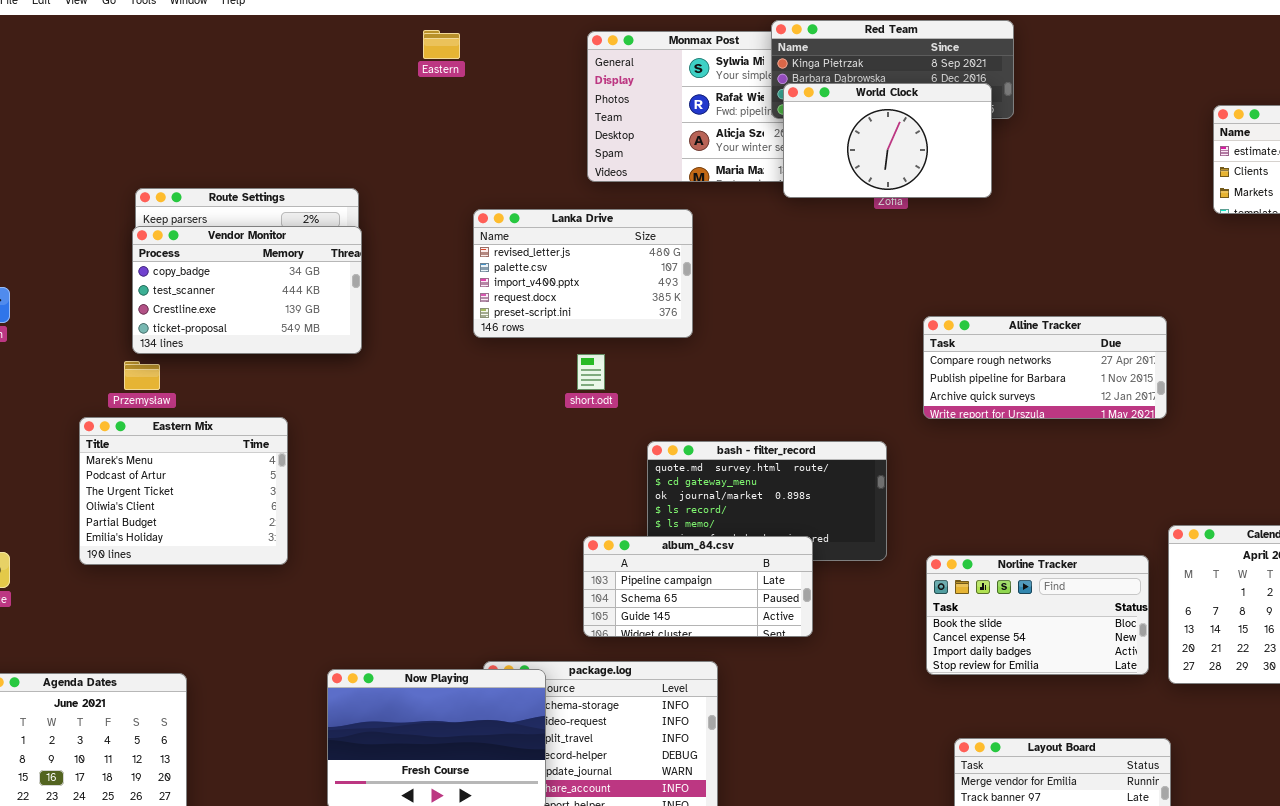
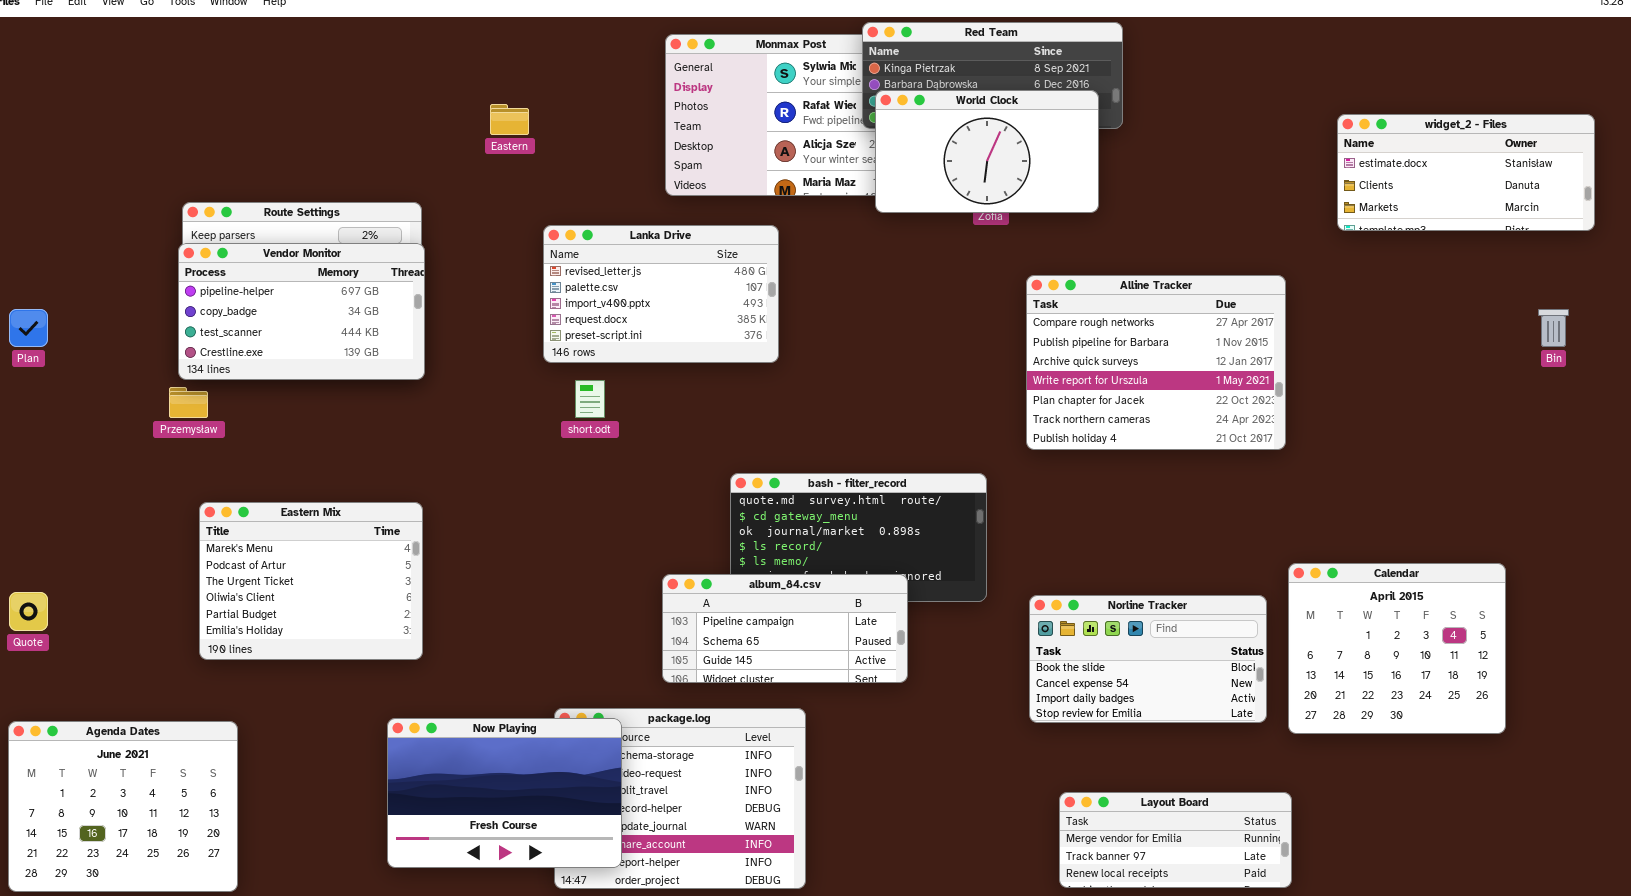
Eastern: [423,30,460,59] -> [490,104,529,135], moved
Vendor Monitor: [132,226,362,354] -> [178,243,425,380], scrolled up 1 row
Alline Tracker: [923,316,1167,419] -> [1026,275,1286,450], resized
short.odt: [577,354,605,390] -> [575,380,605,418], moved
Eastern Mix: [79,417,288,565] -> [199,502,423,660], moved

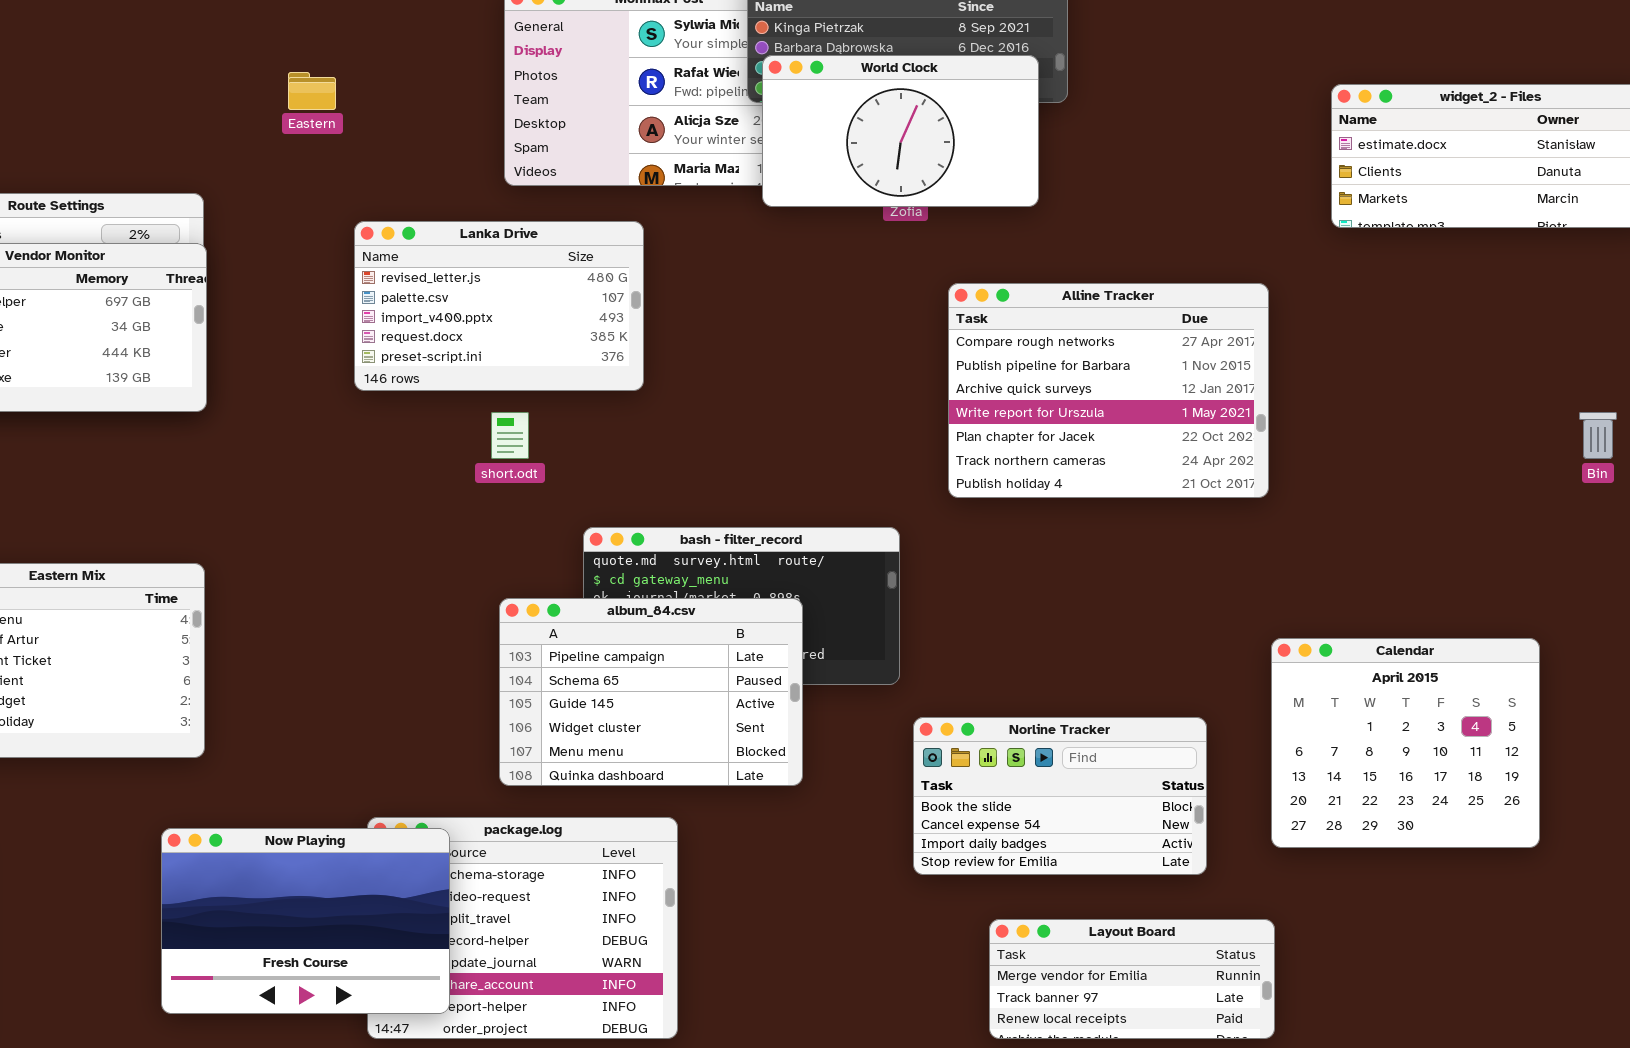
Bin: [1538,309,1569,347] -> [1579,412,1617,459], moved
short.odt: [575,380,605,418] -> [491,412,529,459], moved
album_84.csv: [662,574,908,683] -> [499,598,803,786], resized
Norline Tracker: [1029,595,1267,723] -> [913,717,1207,875], moved

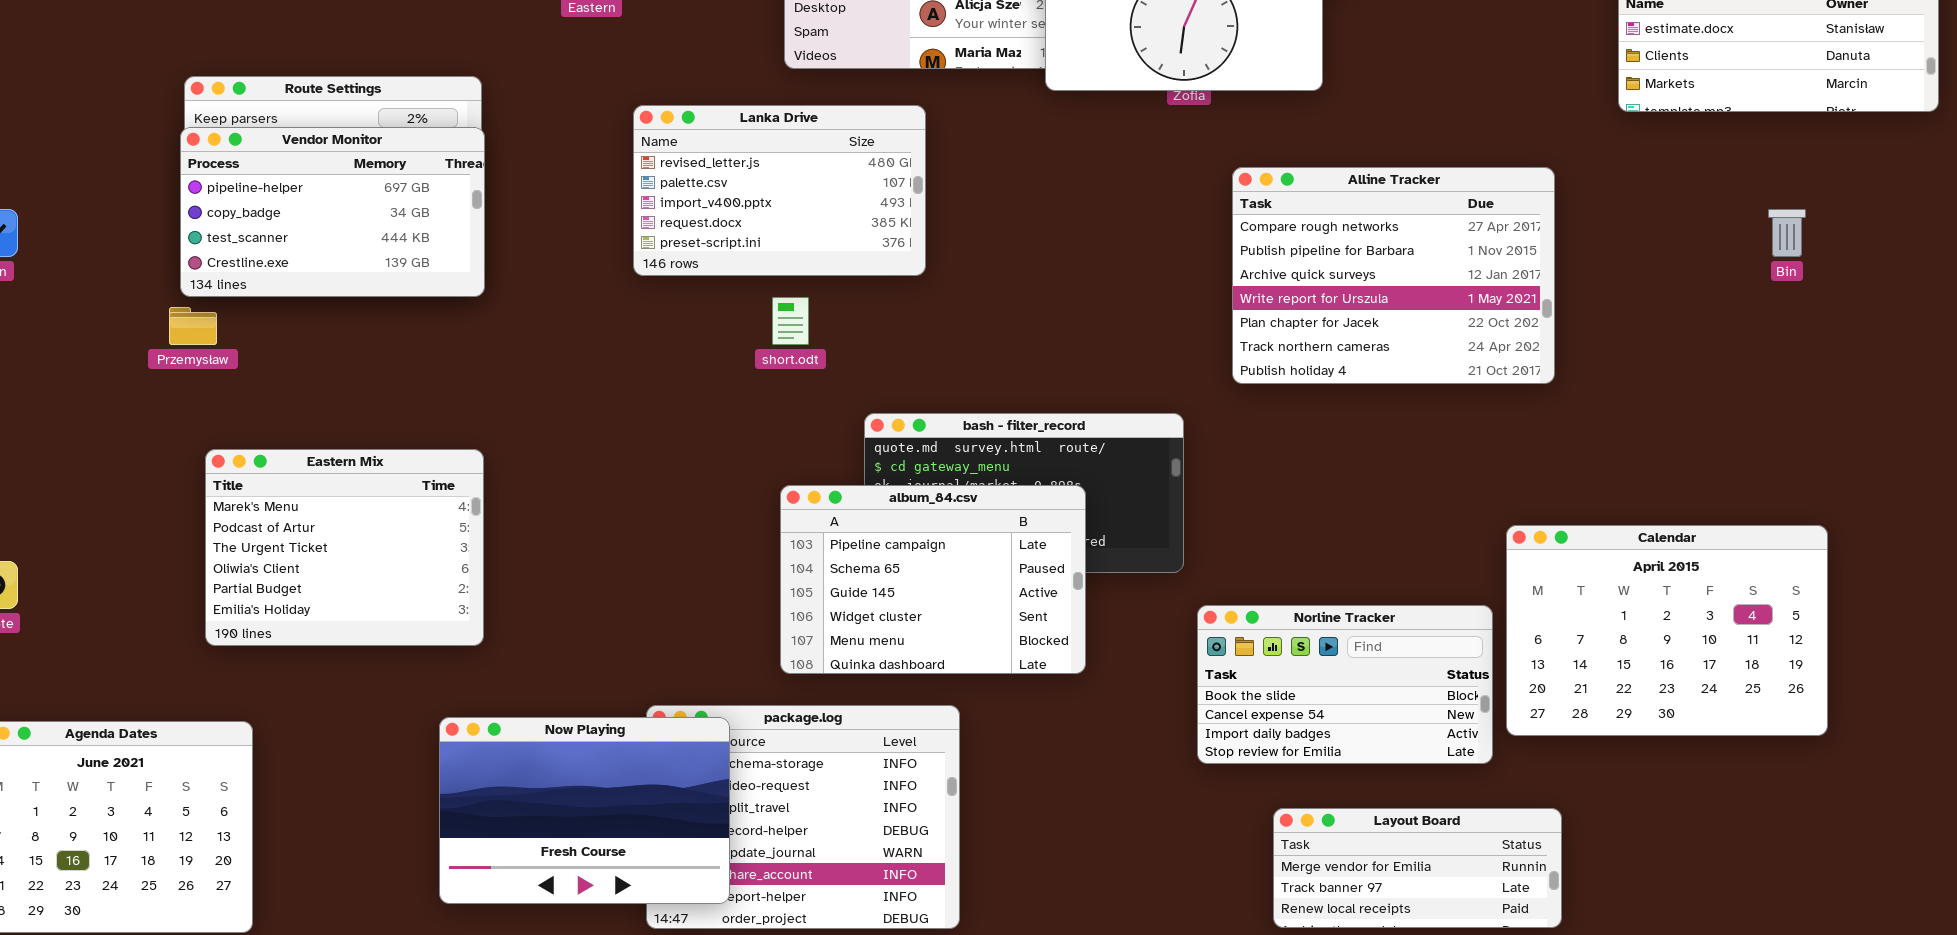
Bin: [1579,412,1617,459] -> [1768,209,1806,257], moved
Calendar: [1271,638,1540,848] -> [1506,525,1828,736], resized

